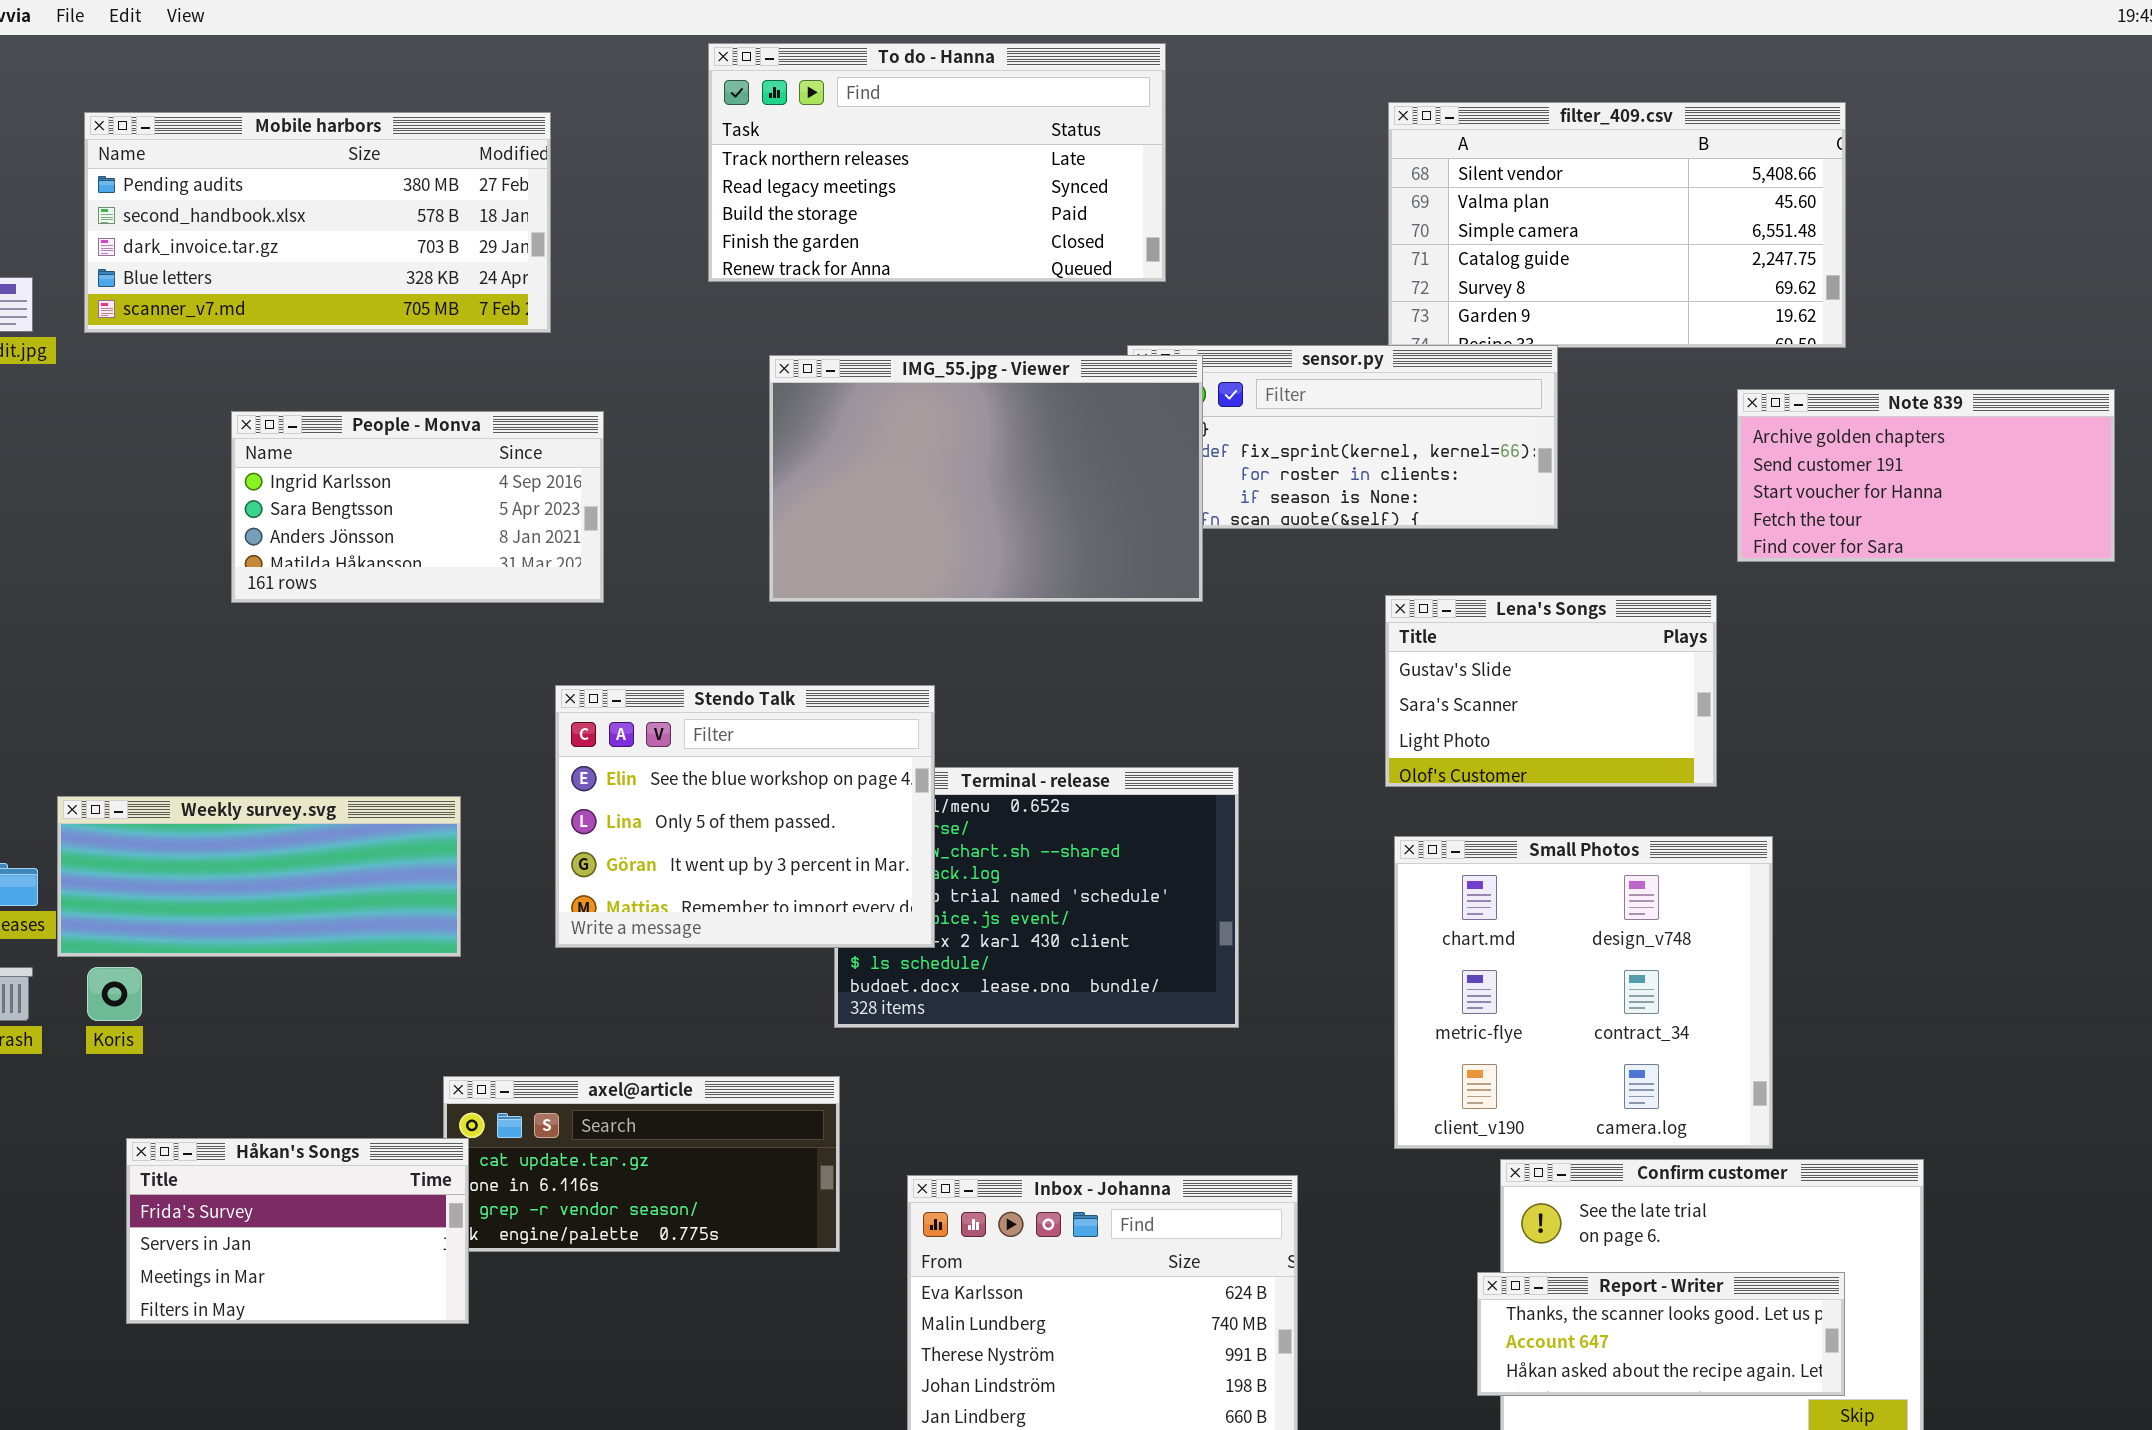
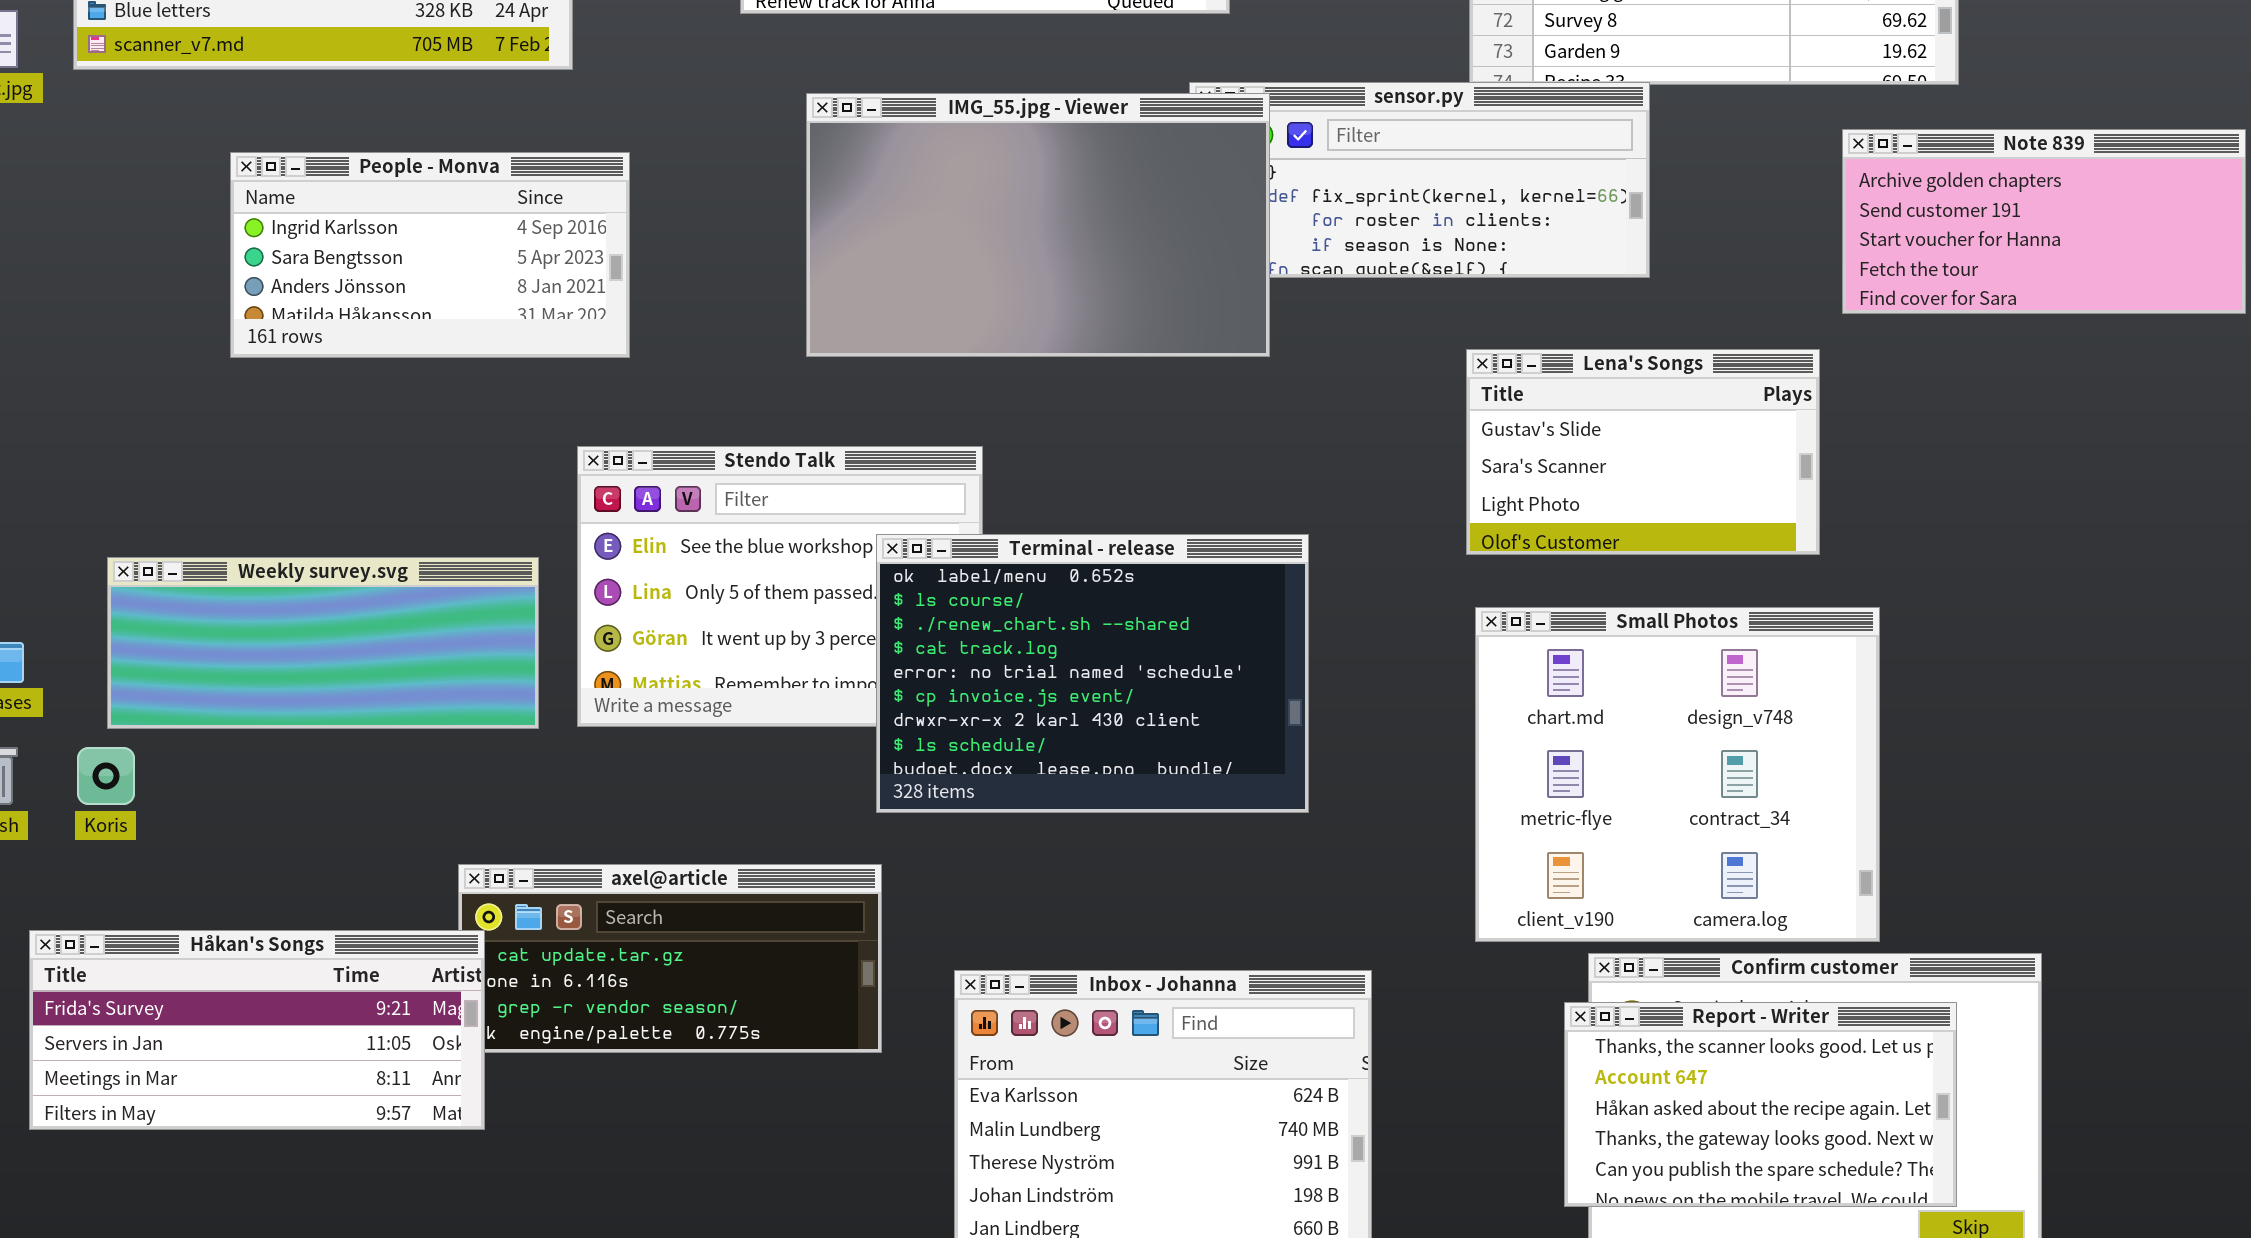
Terminal - release: [834,767,1239,1028] -> [876,534,1309,813], raised
Weekly survey.svg: [57,796,461,957] -> [107,557,539,729], moved
Håkan's Songs: [126,1138,469,1324] -> [29,930,485,1130], resized
Report - Writer: [1477,1272,1845,1396] -> [1564,1002,1957,1207], resized

